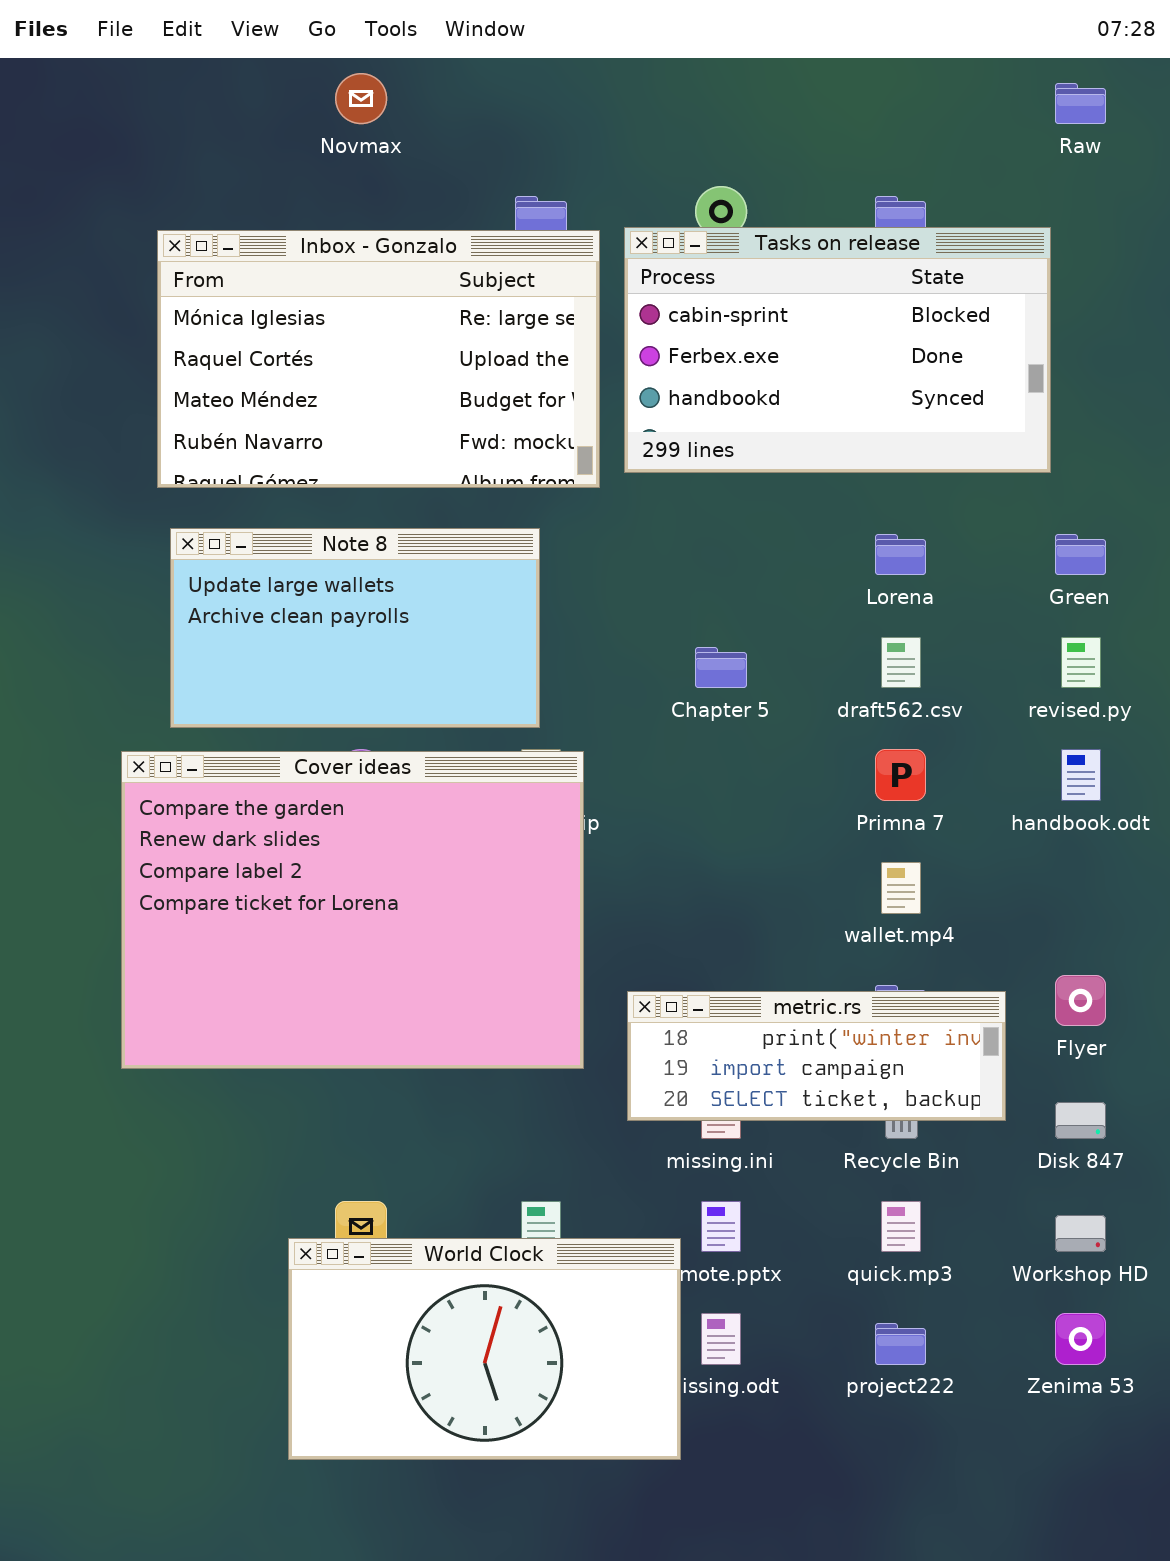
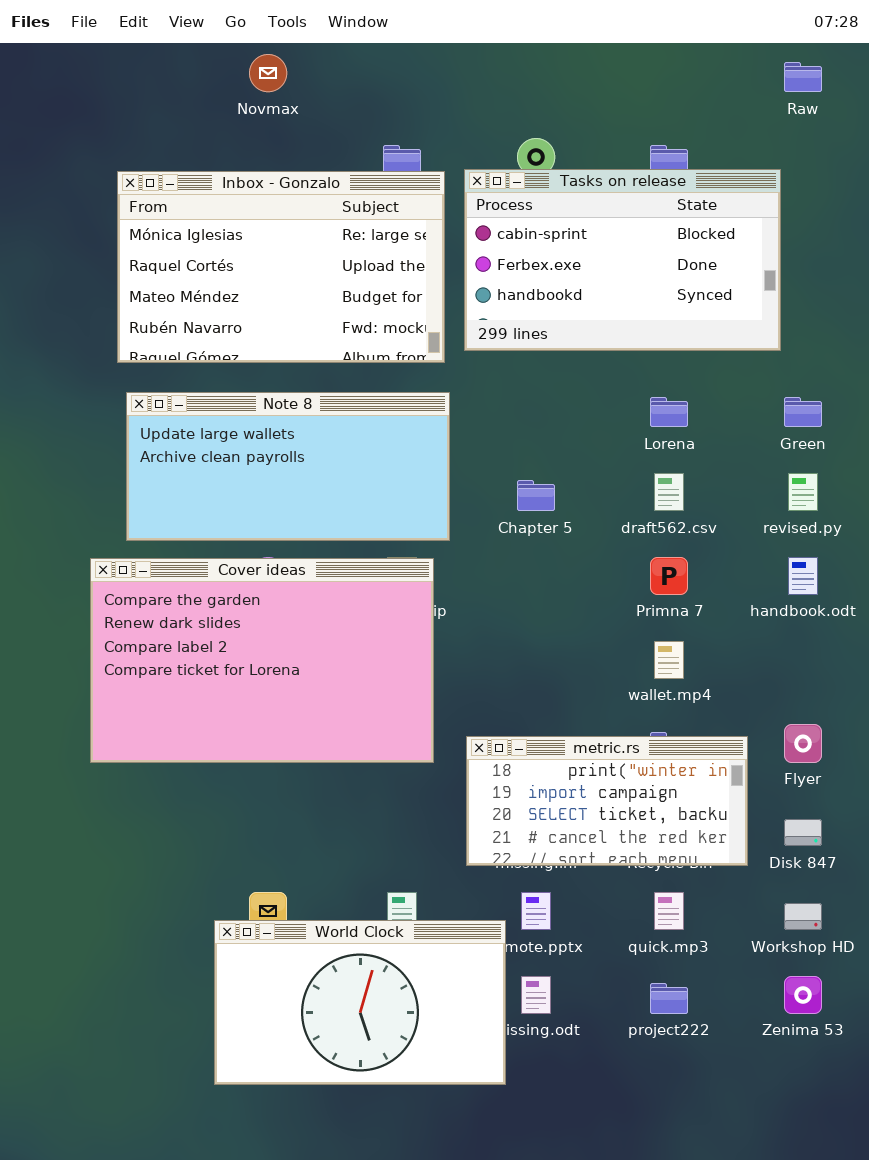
Note 8: [170,528,540,728] -> [126,392,450,541], resized
Cover ideas: [121,751,584,1069] -> [90,558,434,763], resized
metric.rs: [627,991,1006,1121] -> [466,736,748,866], resized

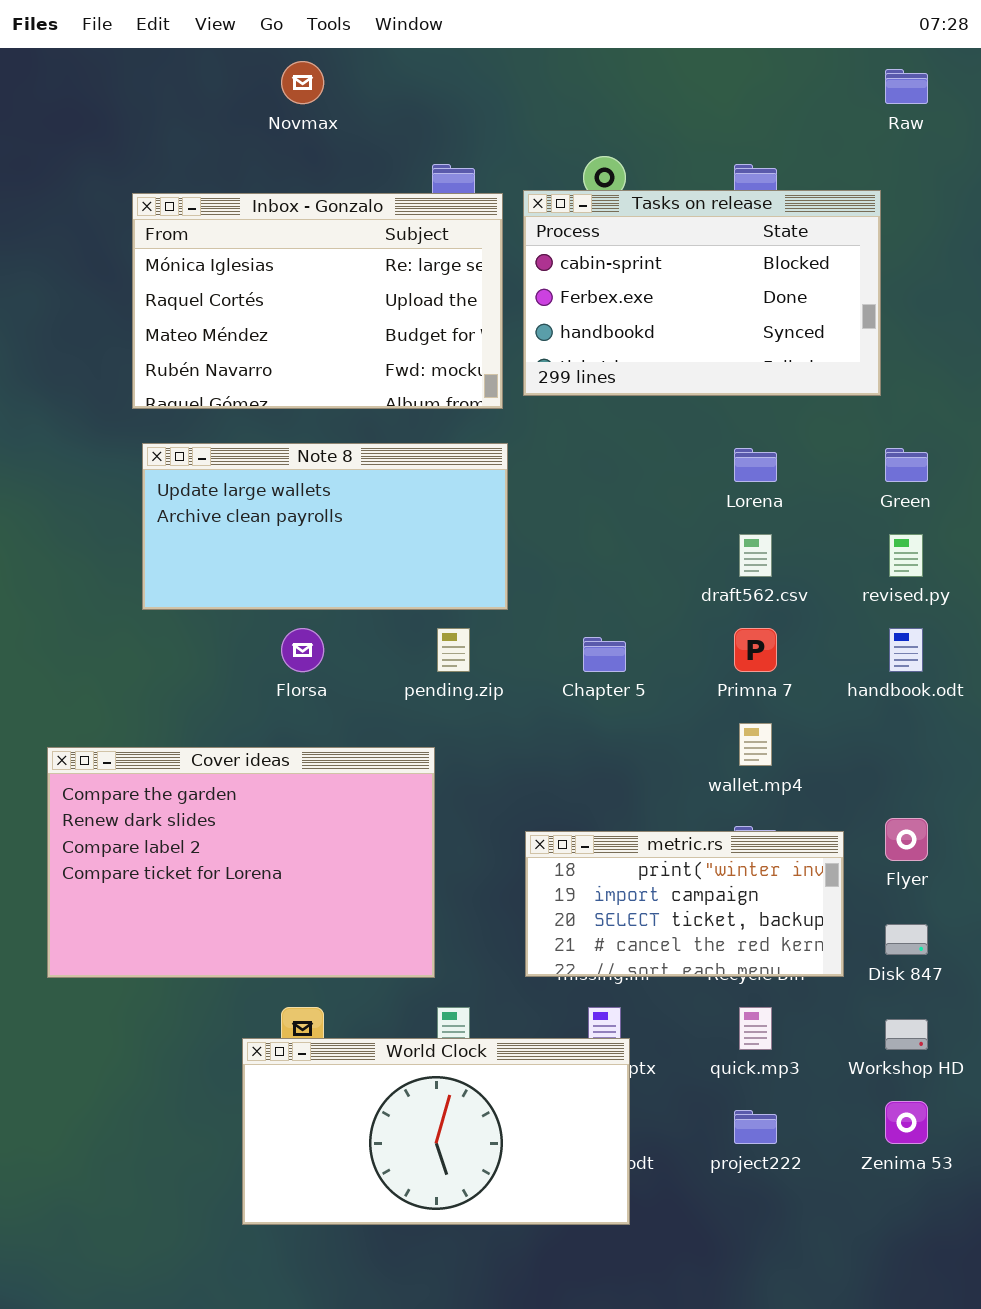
Chapter 5: [517,480,555,511] -> [583,637,626,672], moved
Cover ideas: [90,558,434,763] -> [47,747,435,978], moved
World Clock: [214,920,506,1085] -> [242,1038,630,1225], resized

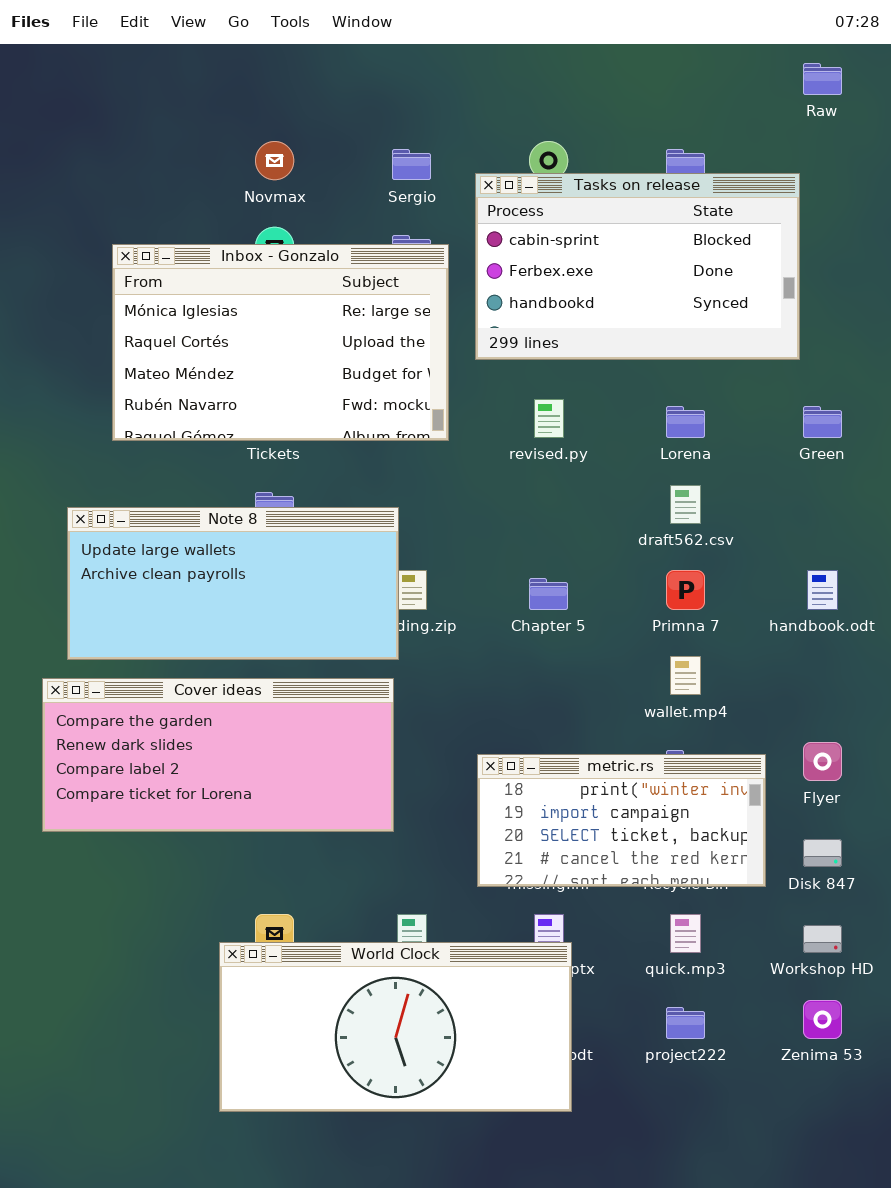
Novmax: [281,61,324,104] -> [255,141,294,180], moved
Inbox - Gonzalo: [132,193,503,409] -> [112,244,449,441], moved
Note 8: [142,443,508,610] -> [67,507,399,660], moved
revised.py: [889,534,923,577] -> [534,399,564,438], moved
Cover ideas: [47,747,435,978] -> [42,678,394,832], resized

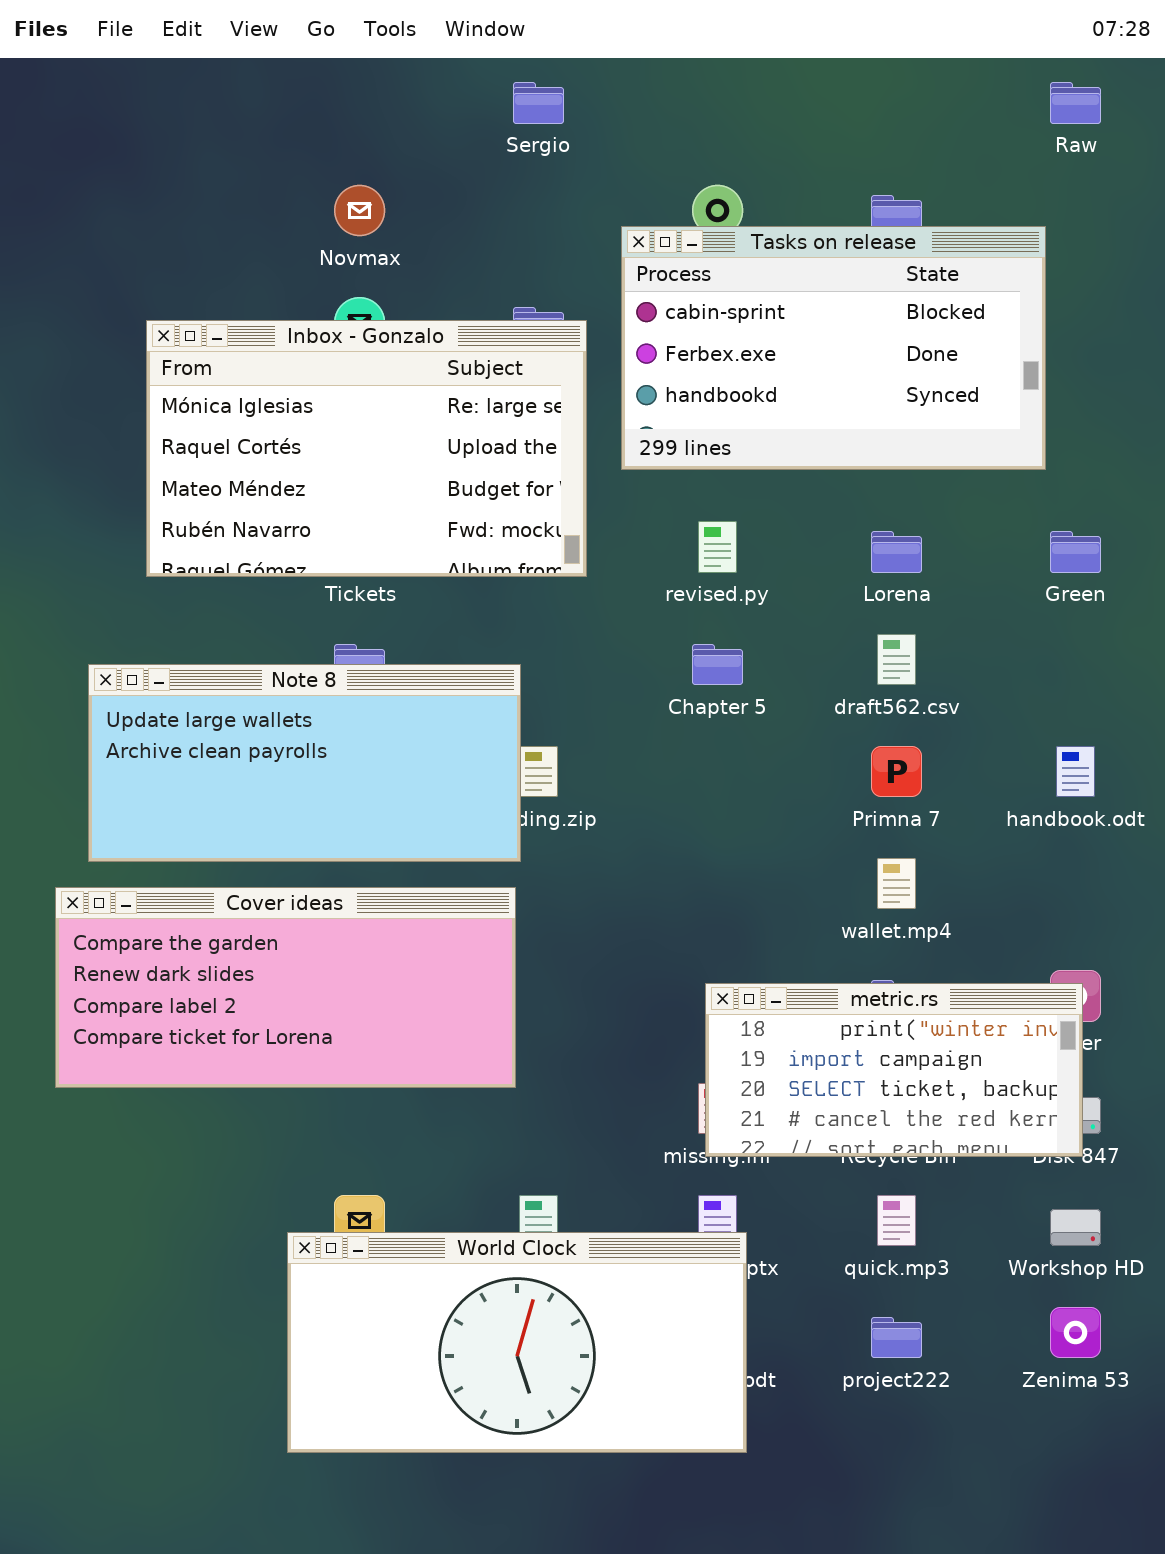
Sergio: [392,149,431,180] -> [513,82,564,124], moved
Chapter 5: [529,578,568,610] -> [692,644,743,685], moved
metric.rs: [477,754,766,887] -> [705,983,1083,1157], moved

